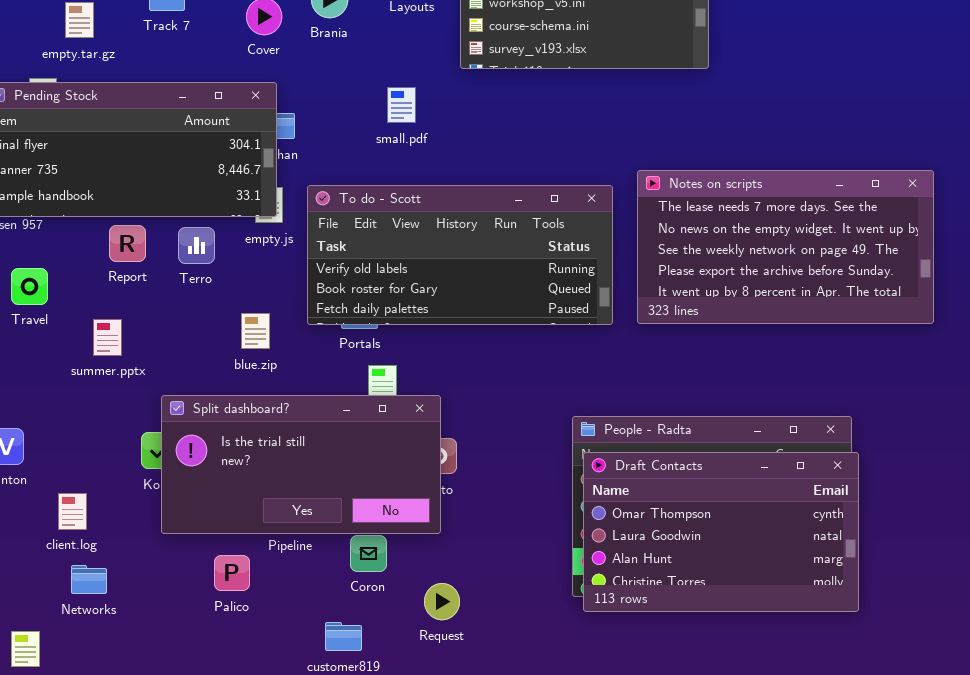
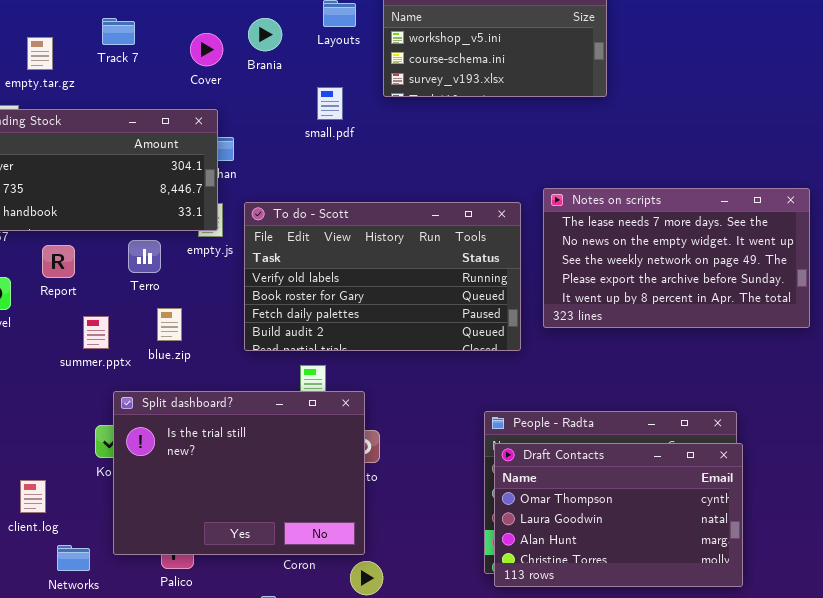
small.pdf: [387,87,416,123] -> [317,87,343,120], moved
To do - Scott: [307,185,613,325] -> [244,202,521,351], resized
Report: [109,225,146,262] -> [42,245,75,278], moved
blue.zip: [241,313,270,349] -> [157,308,182,341], moved
summer.pptx: [93,319,122,356] -> [83,316,109,349], moved
Split dashboard?: [161,395,441,534] -> [113,391,365,555], resized
Networks: [71,565,107,594] -> [57,545,90,571], moved

